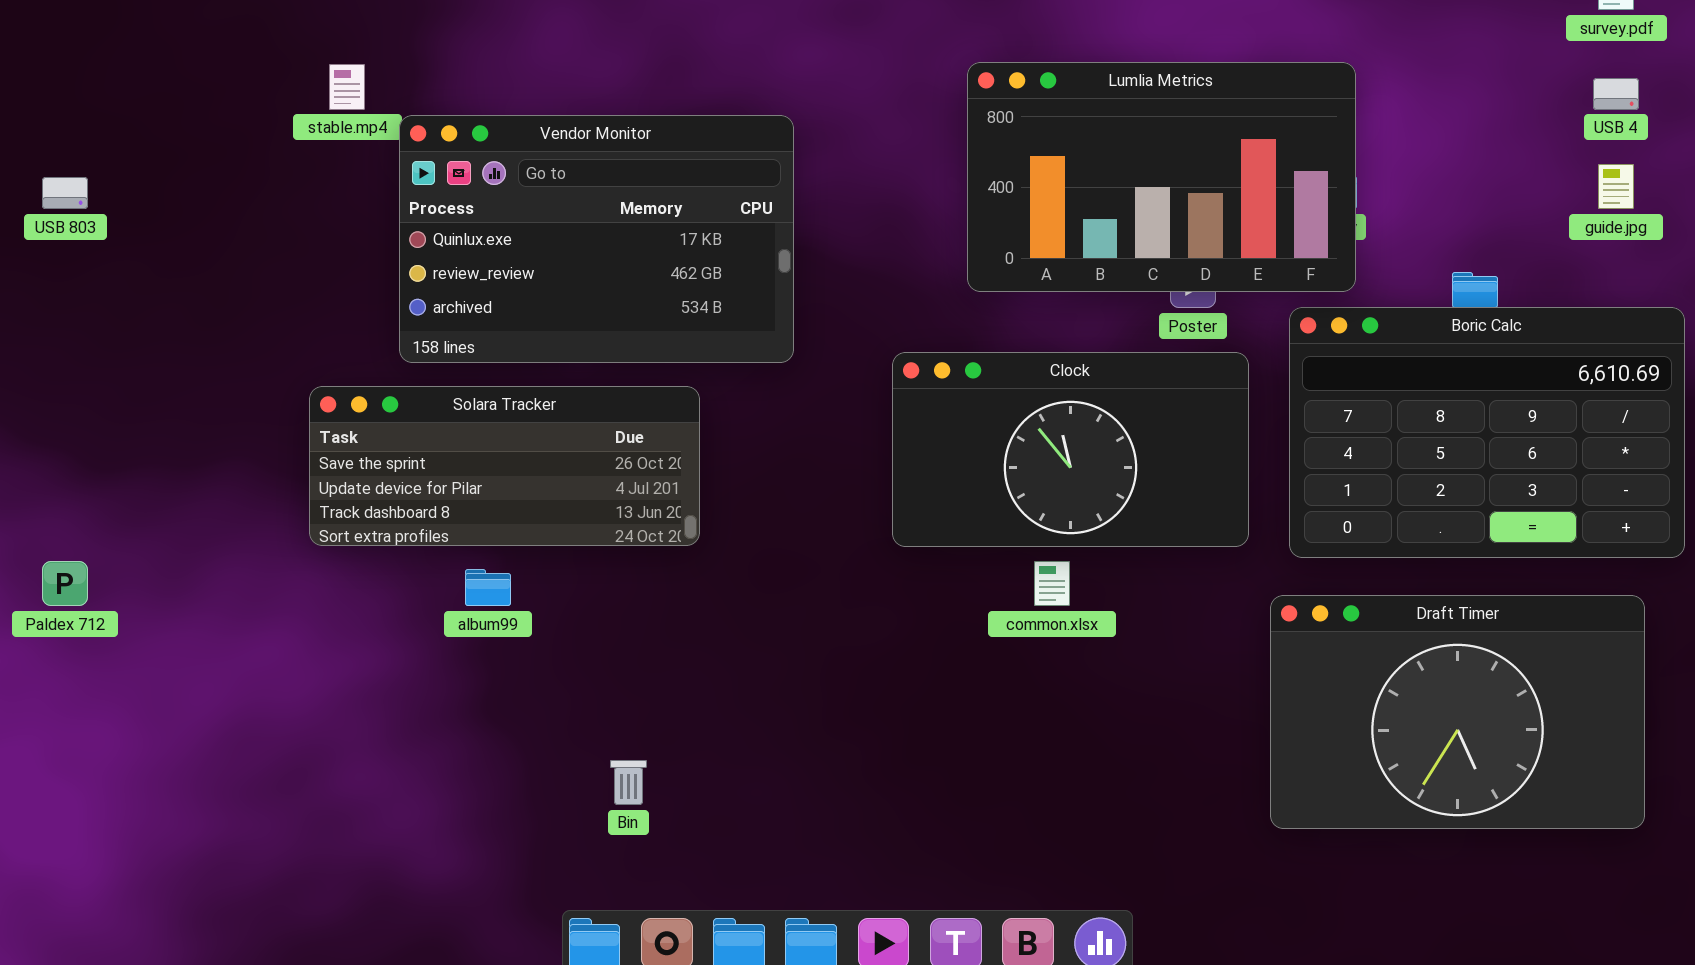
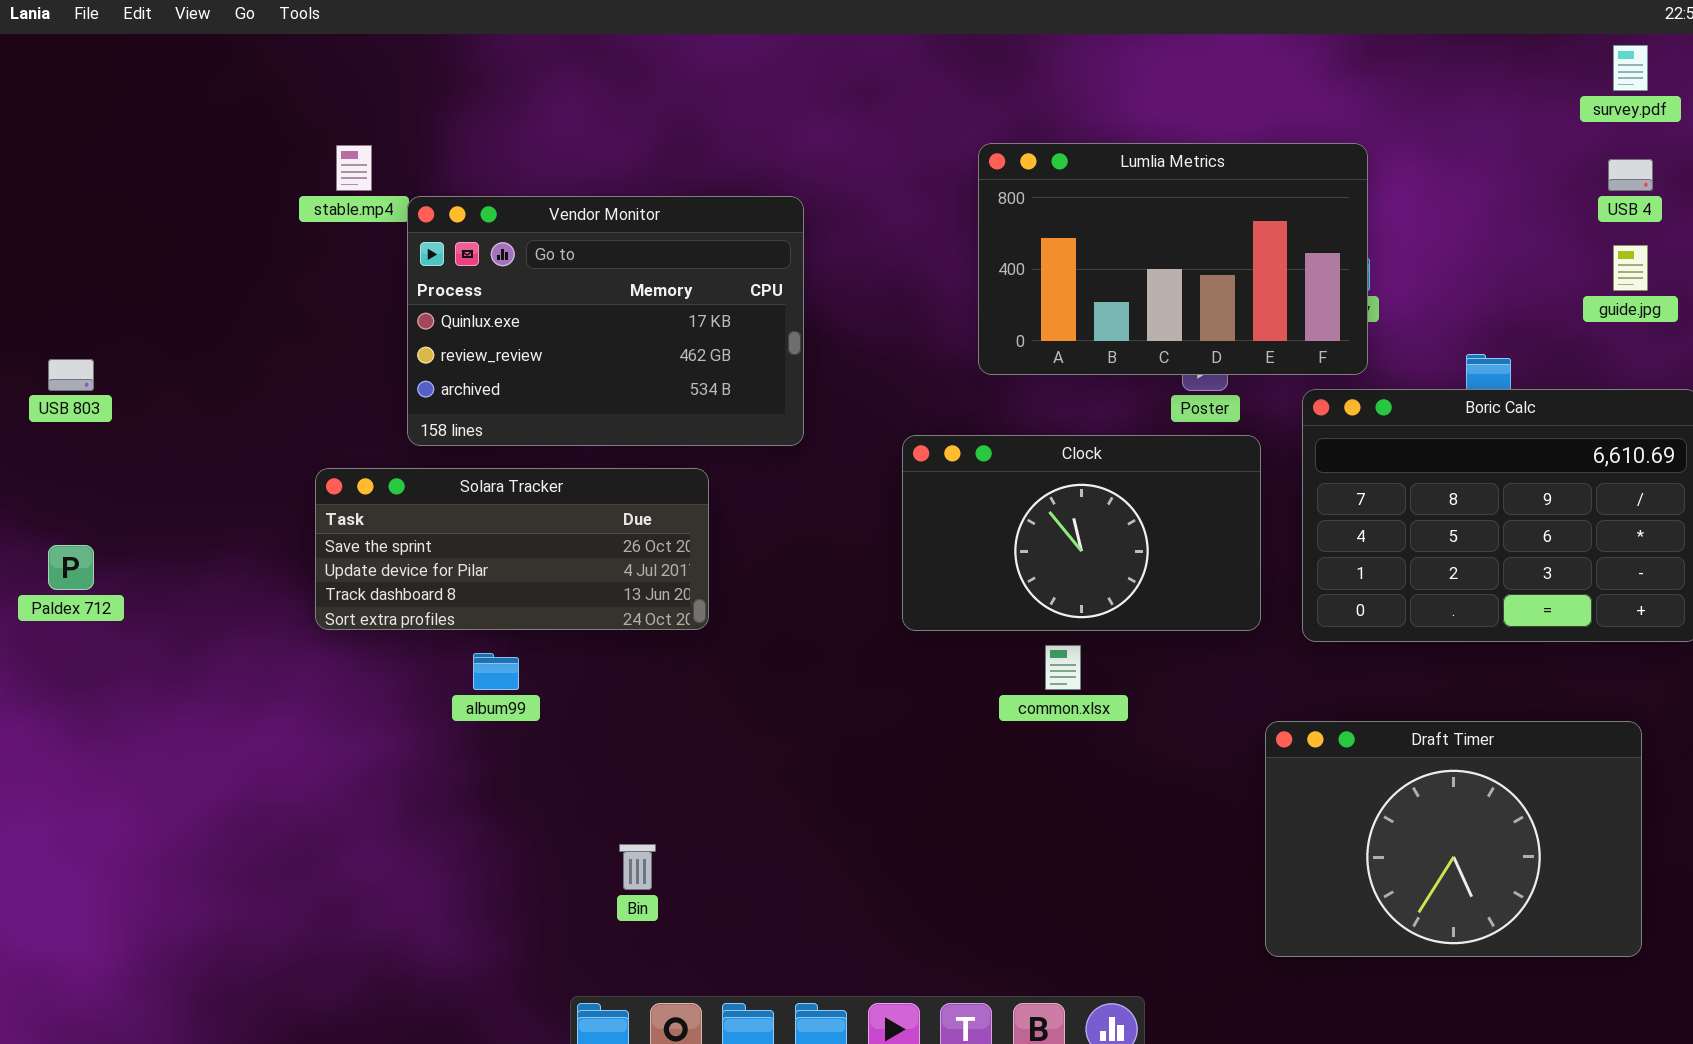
USB 803: [42,177,88,209] -> [48,359,94,391], moved
Paldex 712: [42,561,88,606] -> [48,545,94,590], moved
Draft Timer: [1270,595,1645,829] -> [1265,721,1642,957], moved

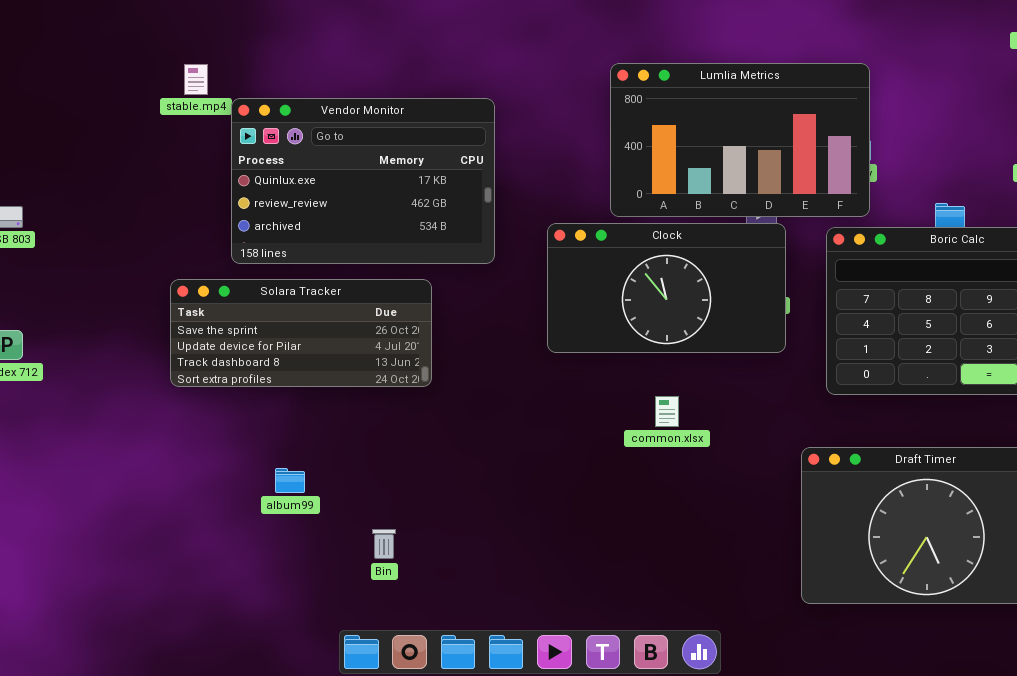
Clock: [902,435,1261,631] -> [547,223,786,353], moved
album99: [473,653,519,690] -> [275,468,305,493], moved

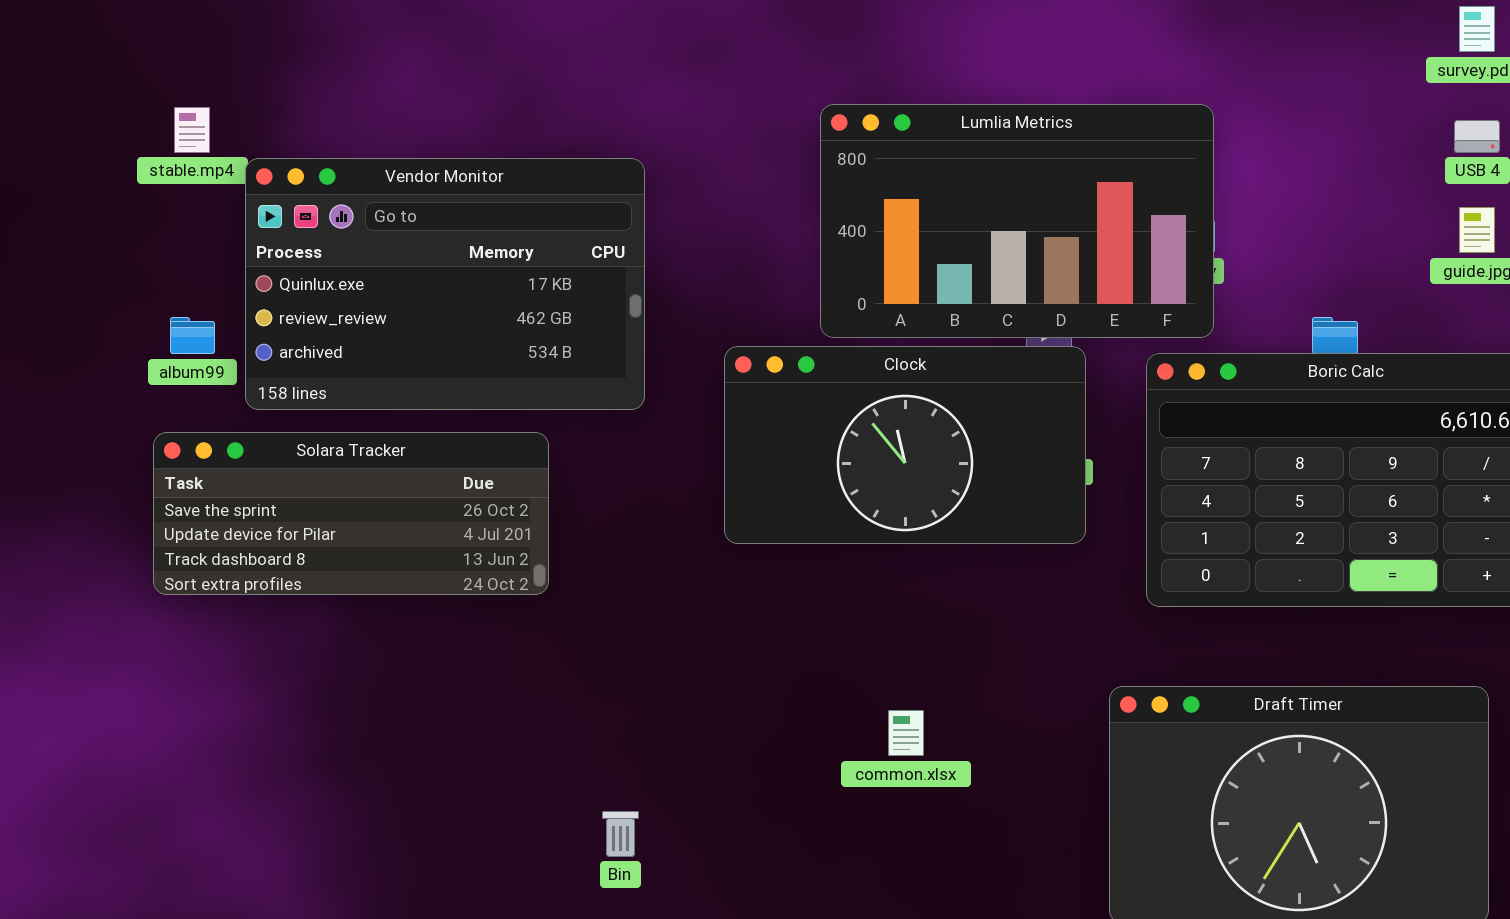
common.xlsx: [655,396,679,427] -> [888,710,924,756], moved
album99: [275,468,305,493] -> [170,317,215,354], moved
Bin: [372,529,396,559] -> [602,811,639,857], moved

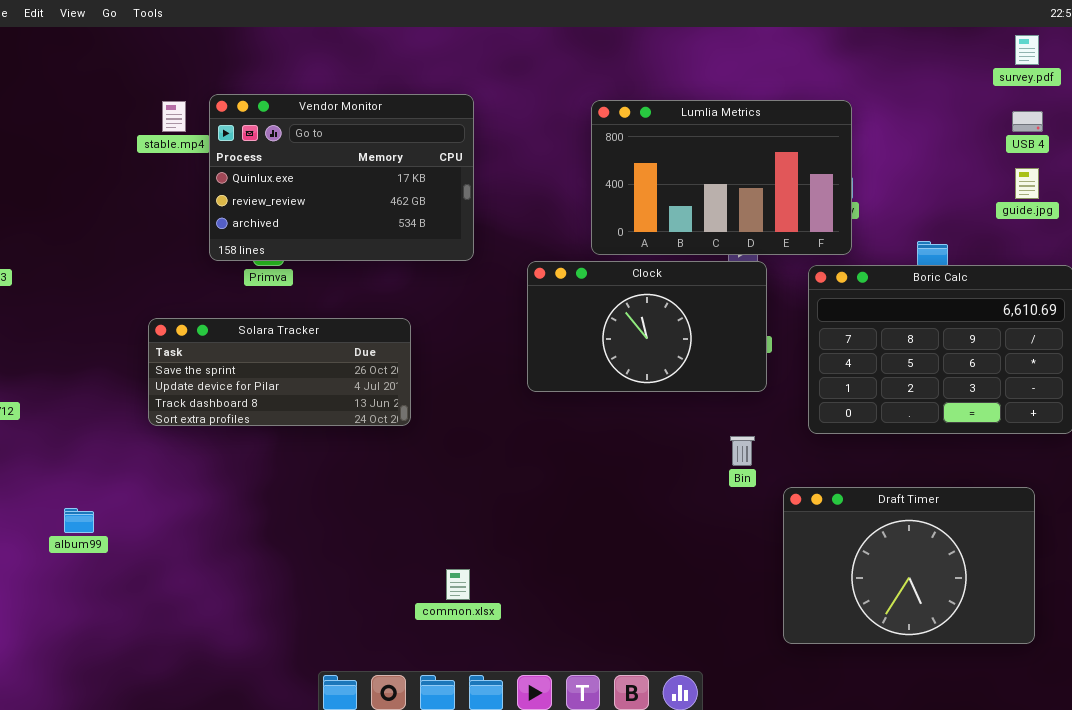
Vendor Monitor: [245,158,645,410] -> [209,94,474,261], moved
album99: [170,317,215,354] -> [64,508,94,533], moved
common.xlsx: [888,710,924,756] -> [446,569,470,600], moved
Bin: [602,811,639,857] -> [730,436,755,466], moved

